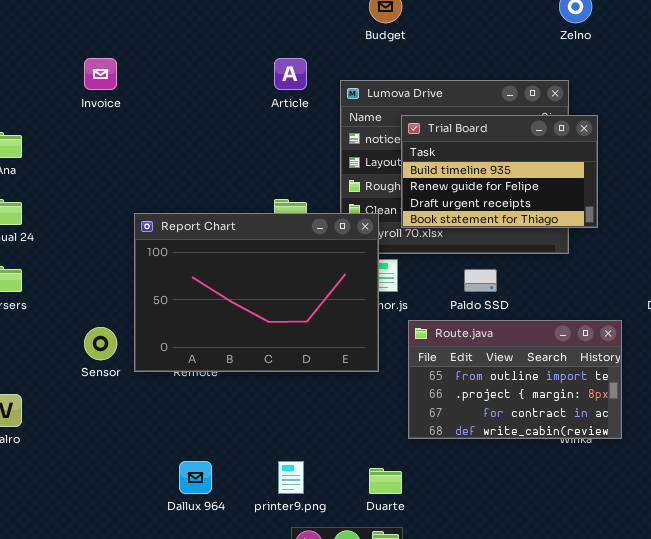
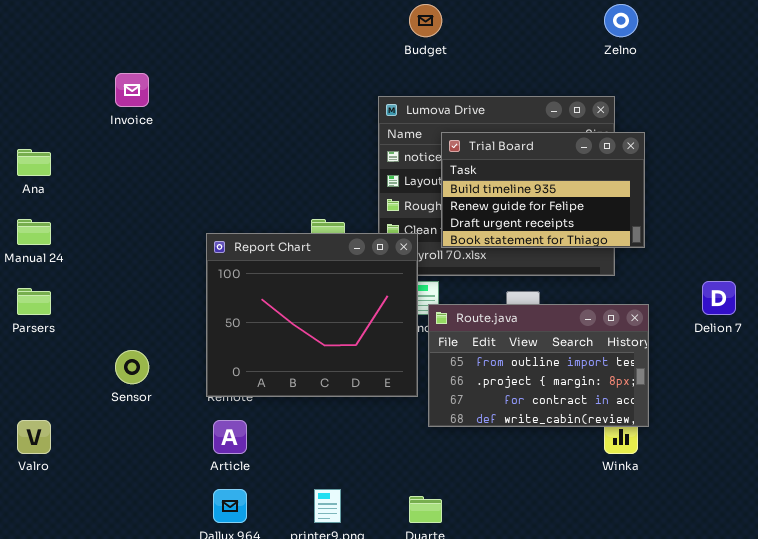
Article: [274,58,307,90] -> [213,420,247,454], moved
Report Chart: [134,213,379,372] -> [206,233,418,397], resized
Route.java: [408,320,622,439] -> [428,304,649,427], moved

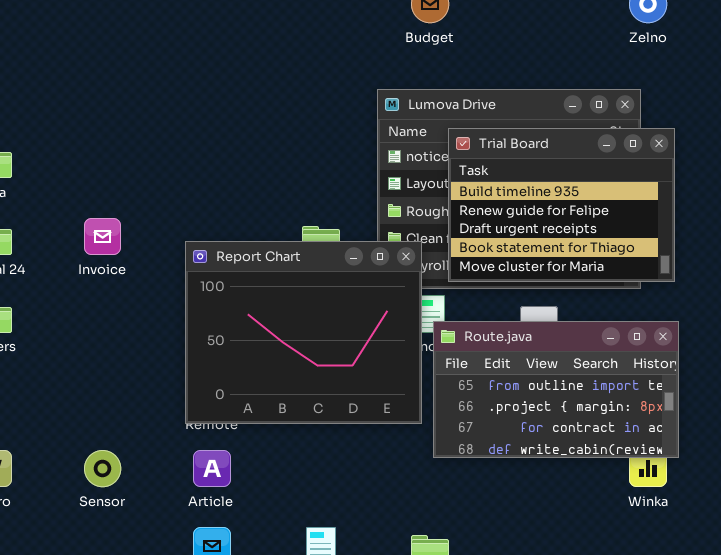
Invoice: [115,73,149,107] -> [84,218,121,255], moved
Trial Board: [441,132,645,248] -> [448,128,675,282], resized
Sensor: [115,350,149,384] -> [84,450,121,487], moved

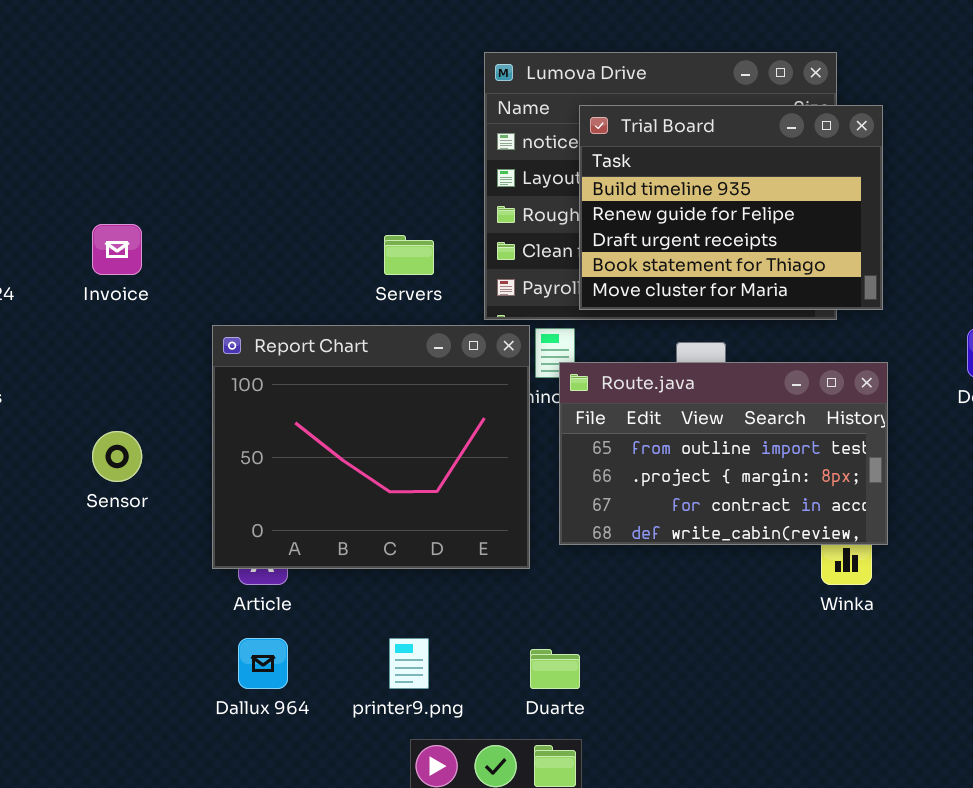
Report Chart: [185,241,422,424] -> [212,325,530,569], moved
Sensor: [84,450,121,487] -> [92,431,142,482], moved

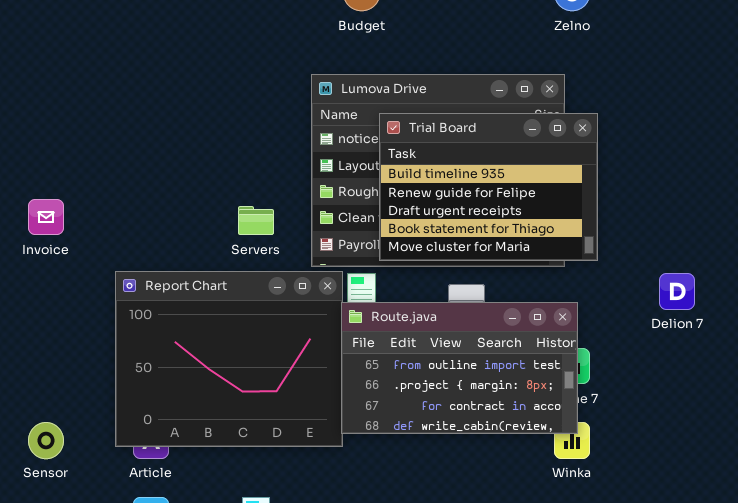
Route.java: [559,362,888,545] -> [341,302,578,434], moved
Sensor: [92,431,142,482] -> [28,422,64,459], moved

